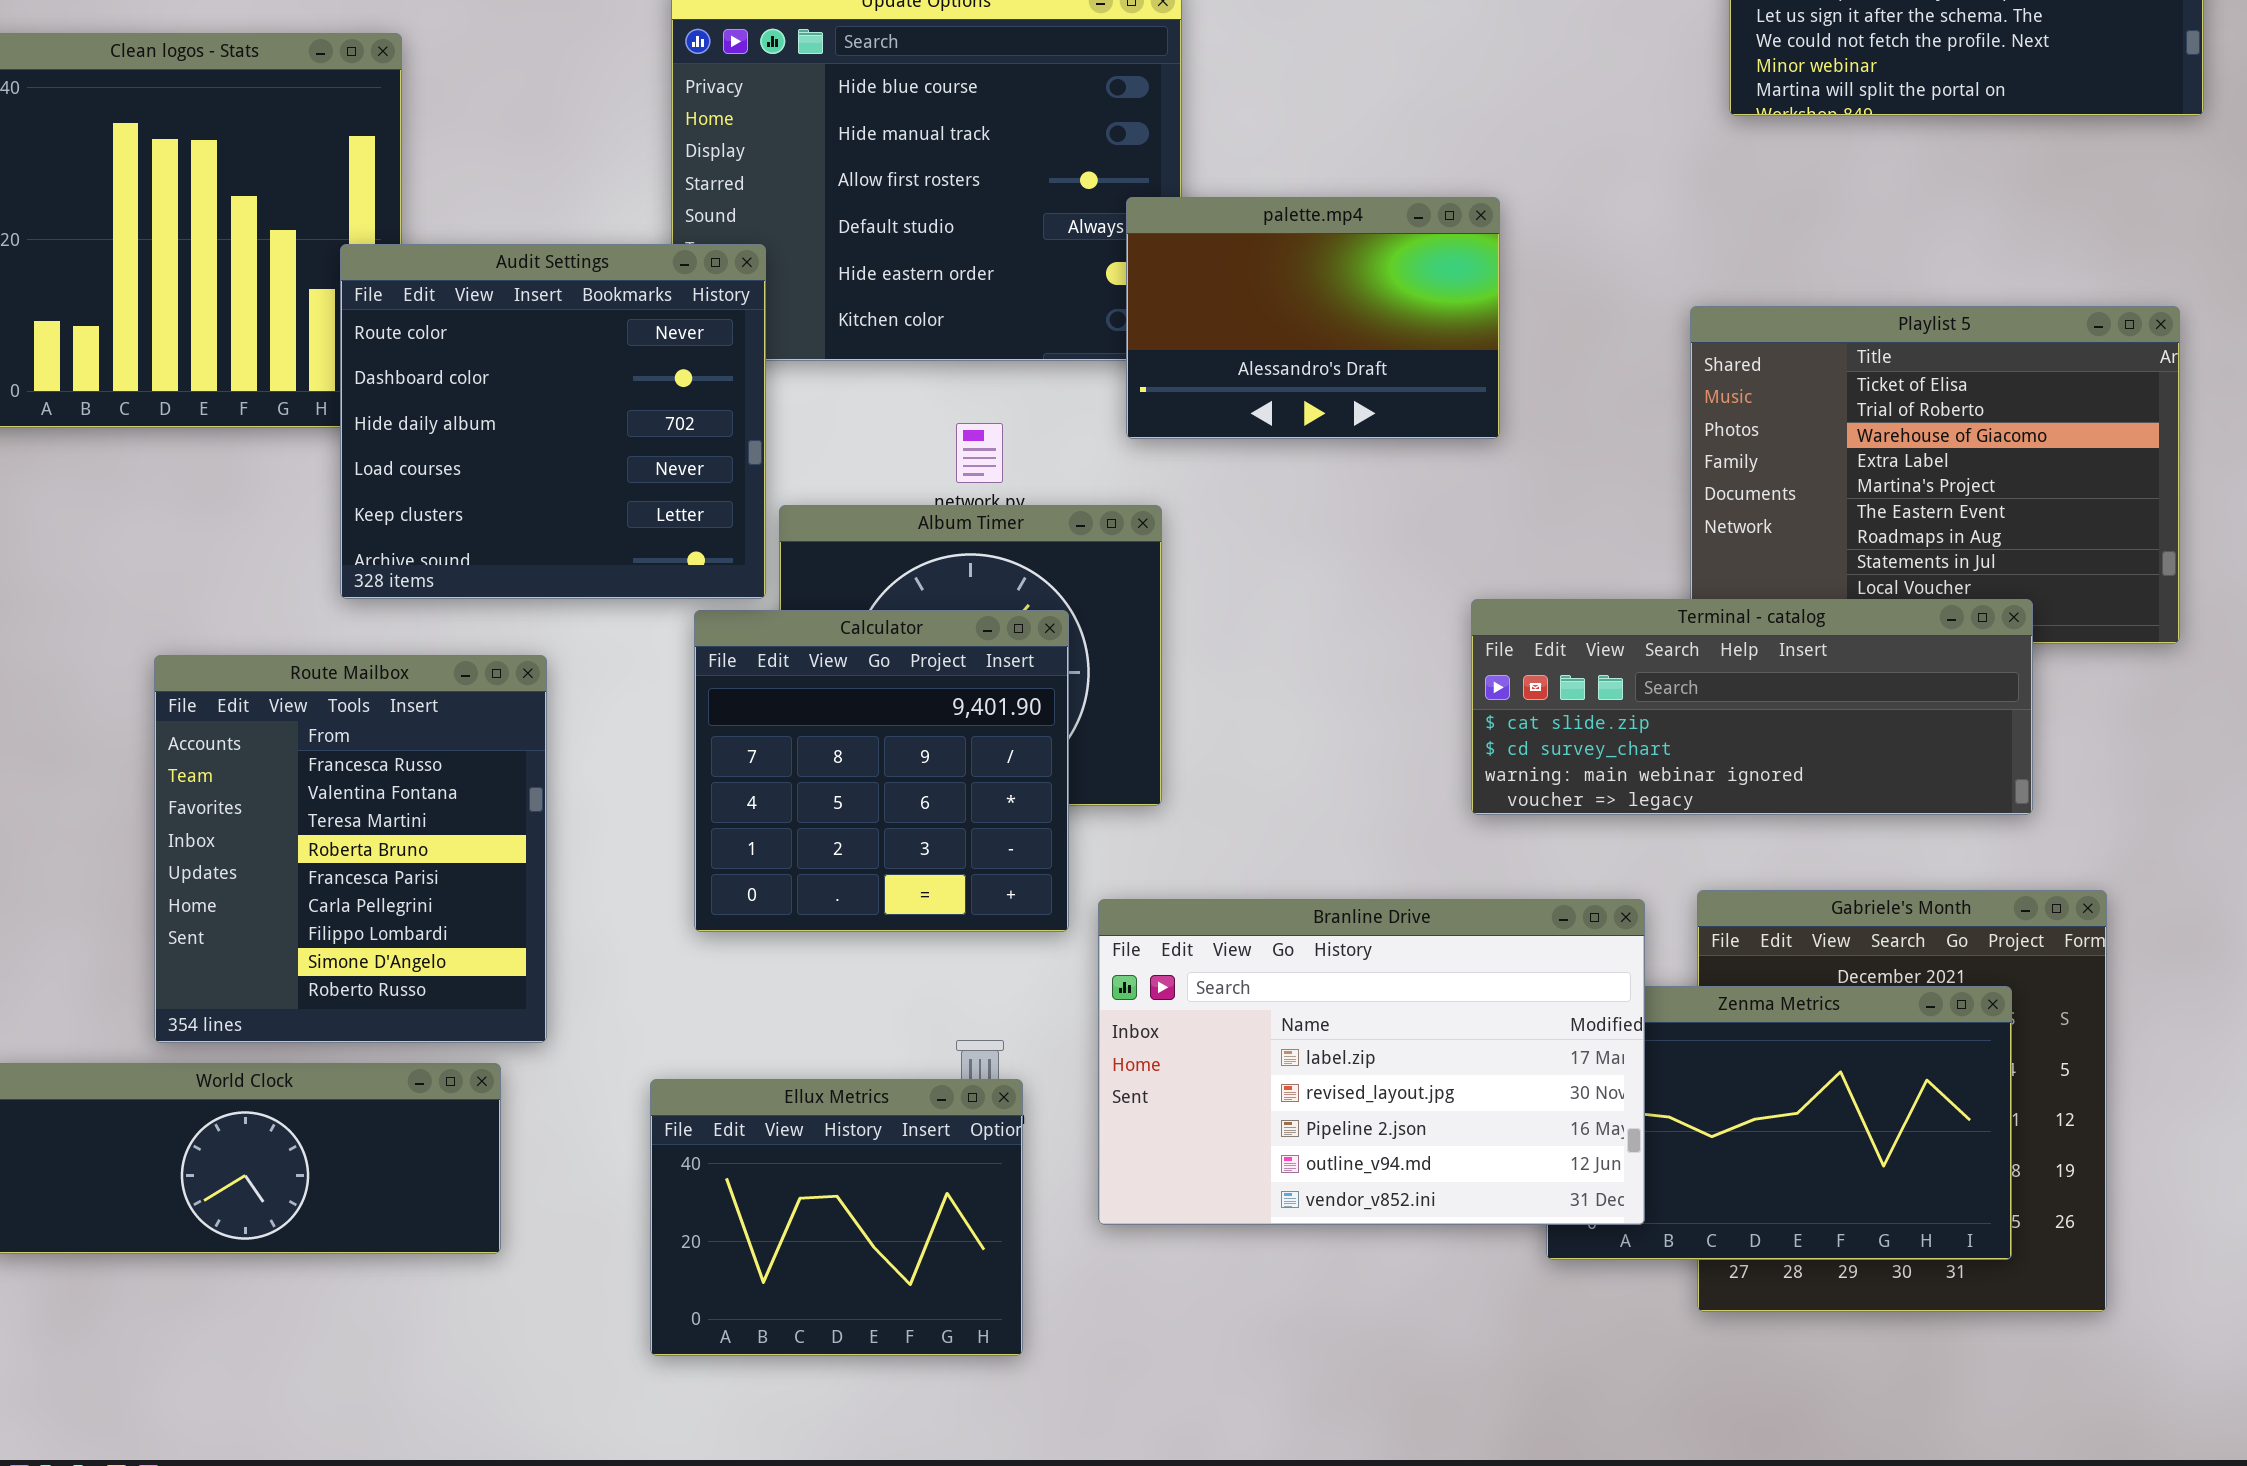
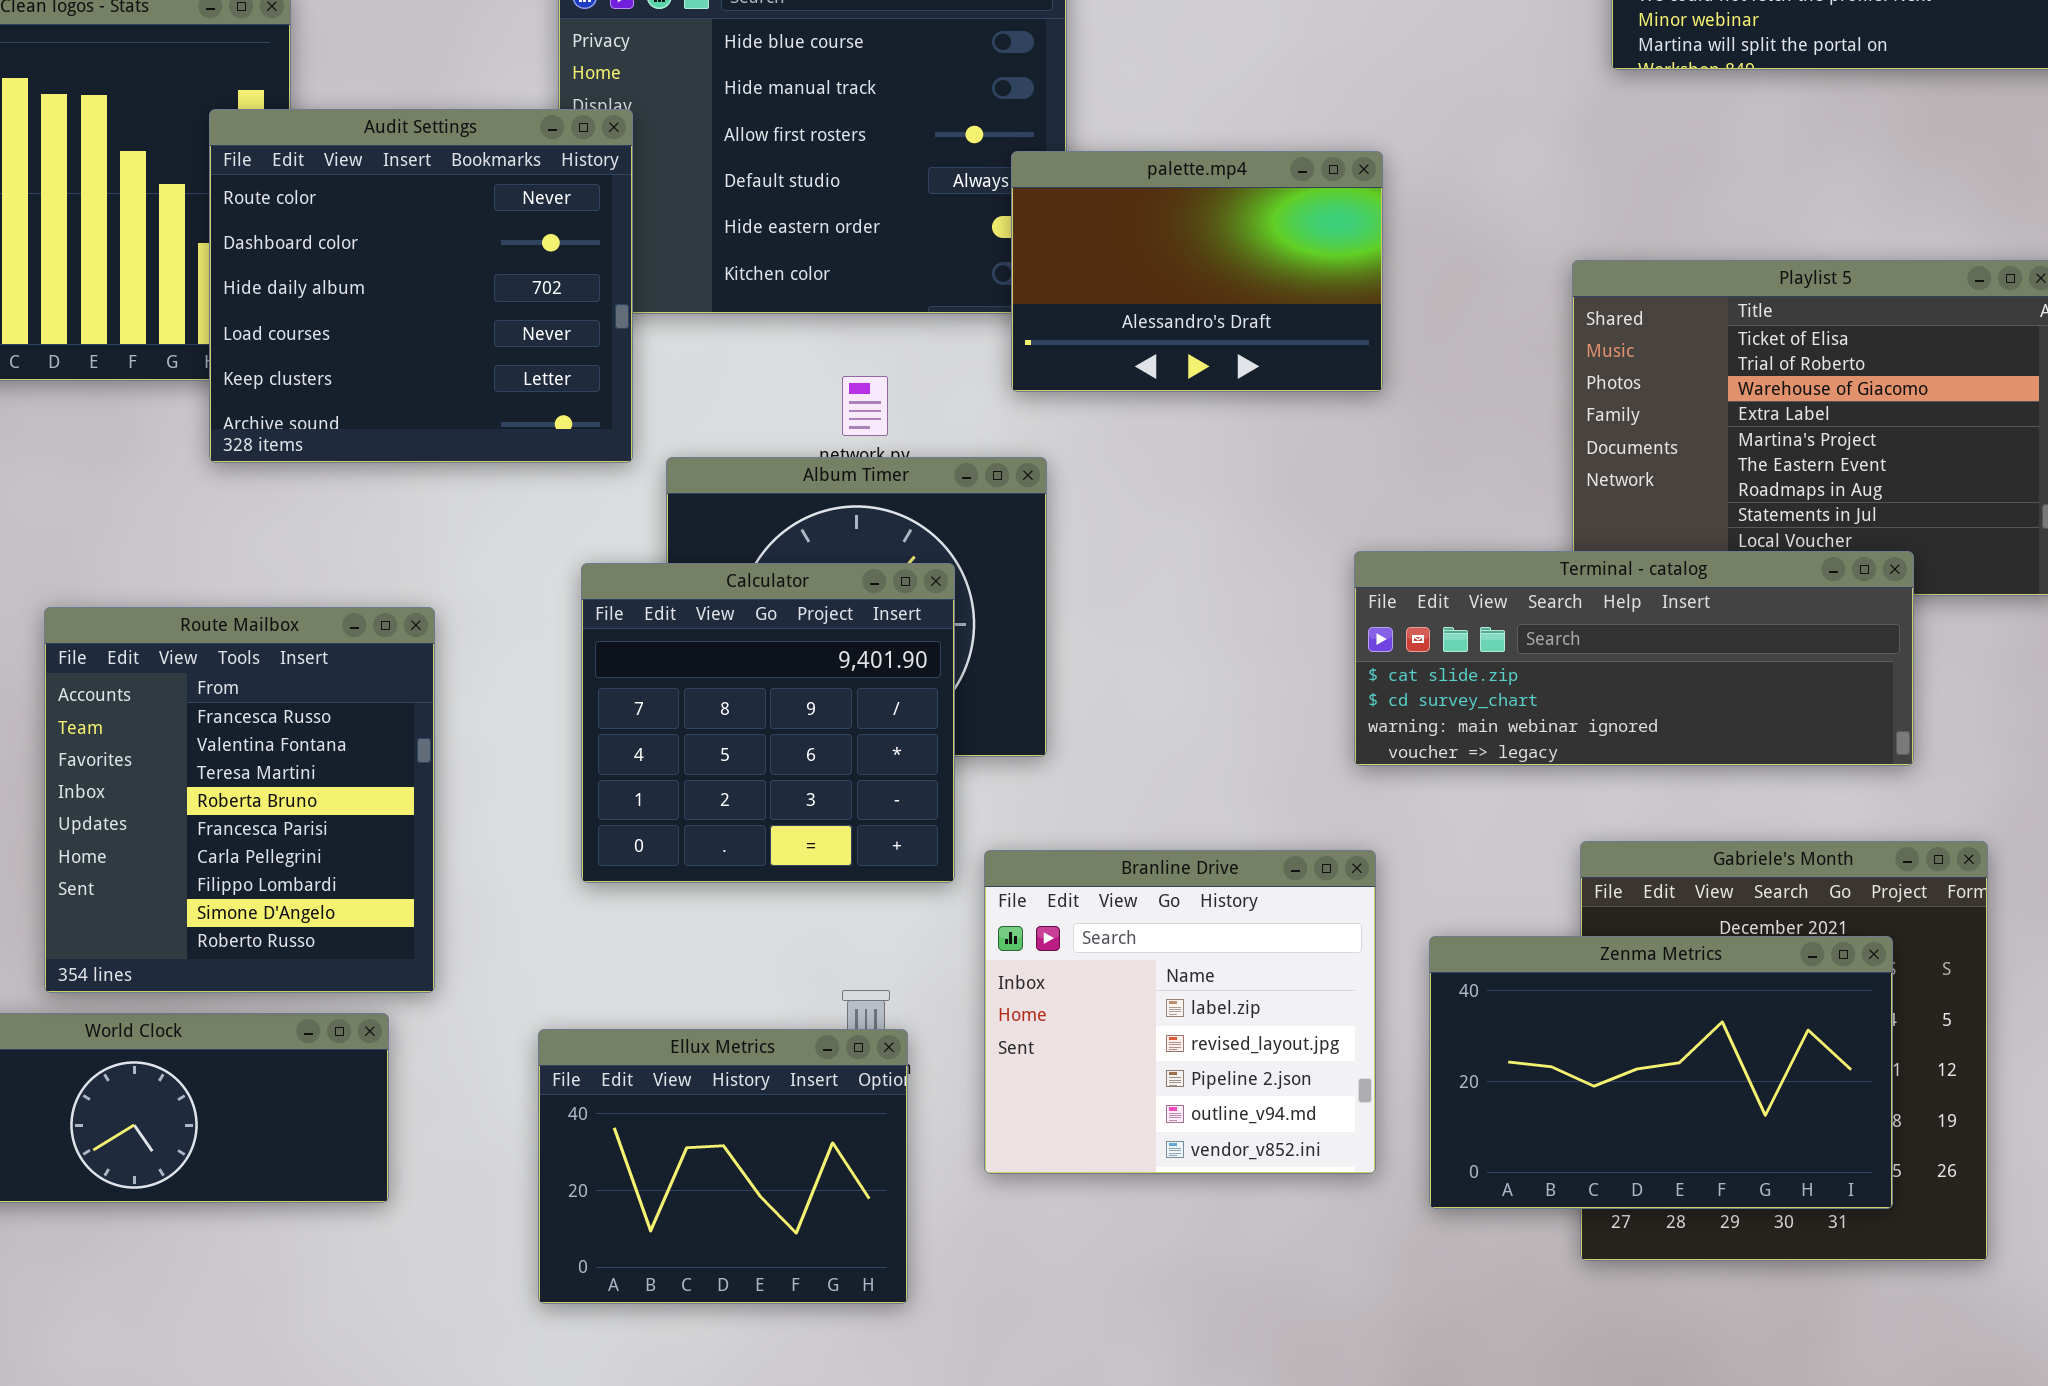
Audit Settings: [340,244,766,599] -> [209,109,633,463], moved
Branline Drive: [1098,899,1645,1225] -> [984,850,1376,1174], resized

